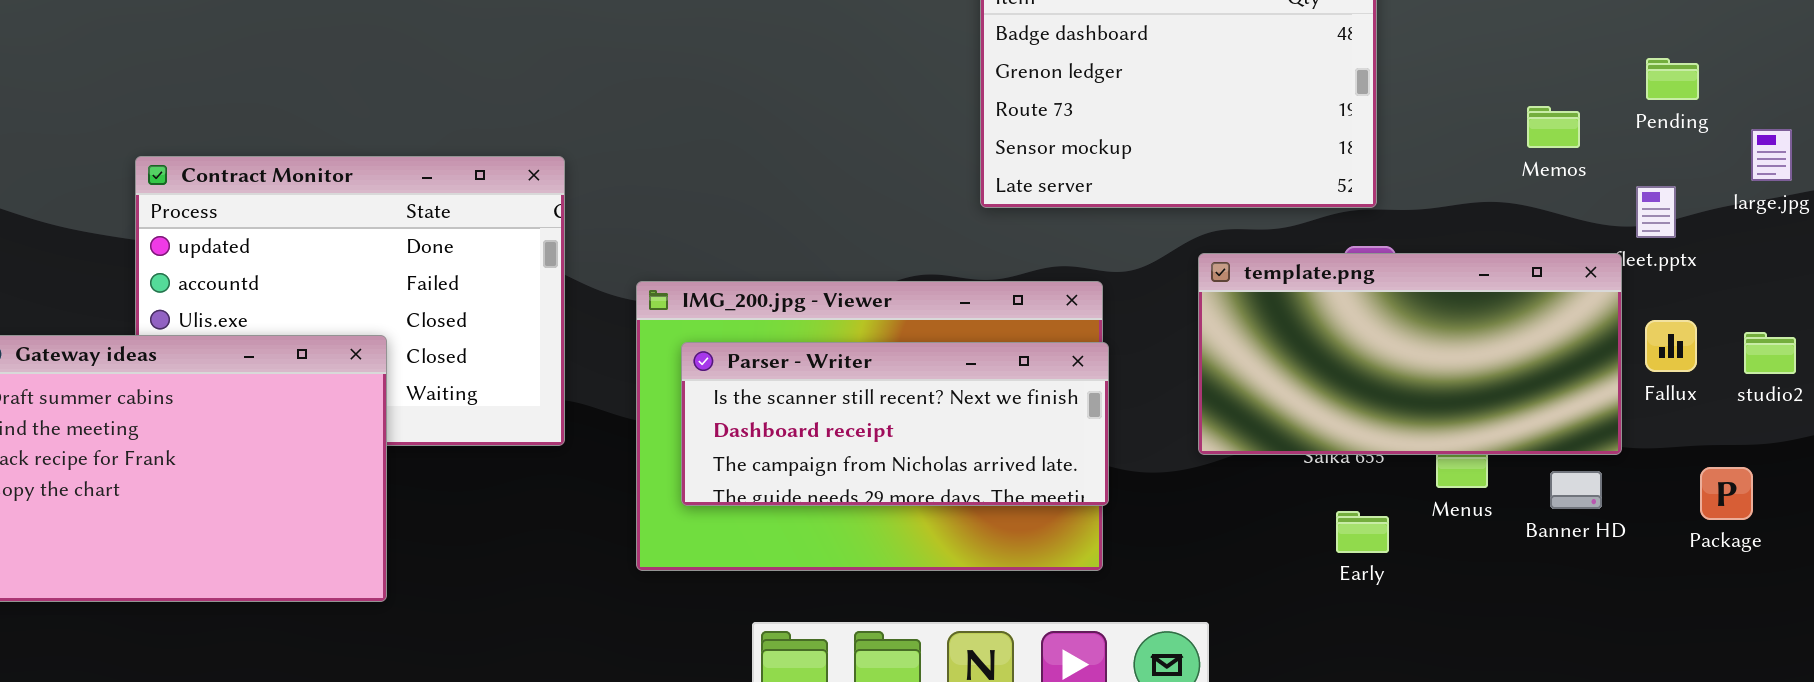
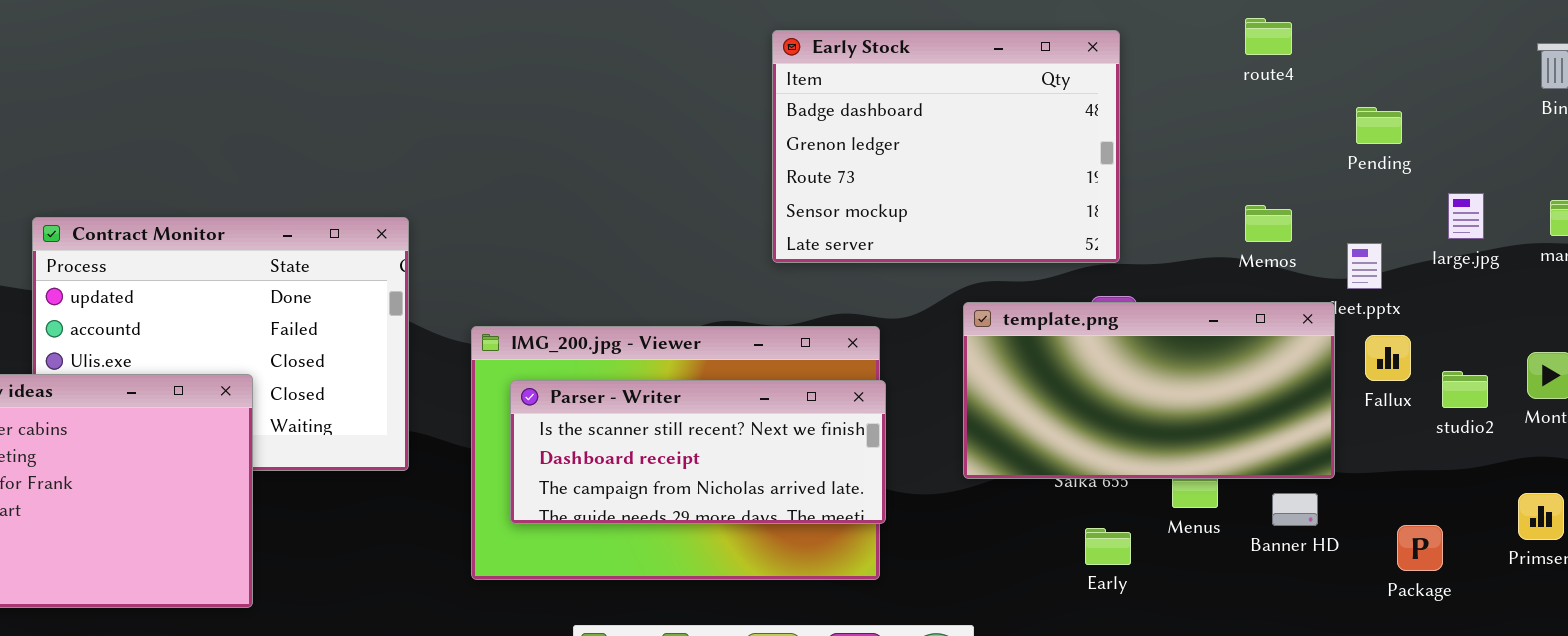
Pending: [1646,58,1699,100] -> [1356,107,1402,144], moved
Memos: [1527,106,1580,148] -> [1245,205,1292,242], moved
Fallux: [1645,320,1697,372] -> [1365,335,1411,381], moved
Package: [1700,467,1753,520] -> [1397,525,1443,571], moved

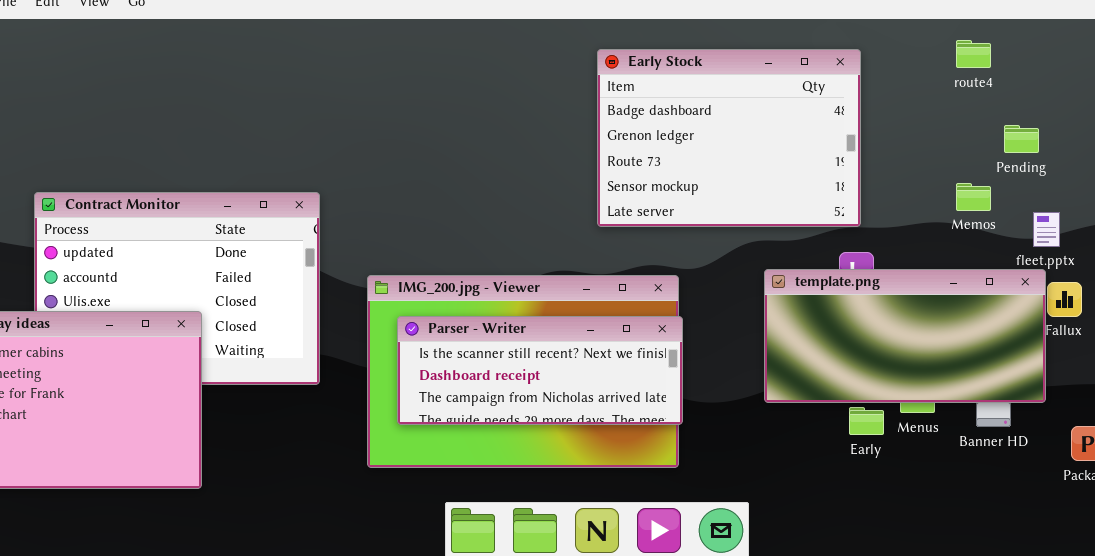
Pending: [1356,107,1402,144] -> [1004,125,1039,153], moved
template.png: [963,302,1335,479] -> [764,269,1046,403], moved
Early: [1085,528,1131,565] -> [849,407,884,435], moved

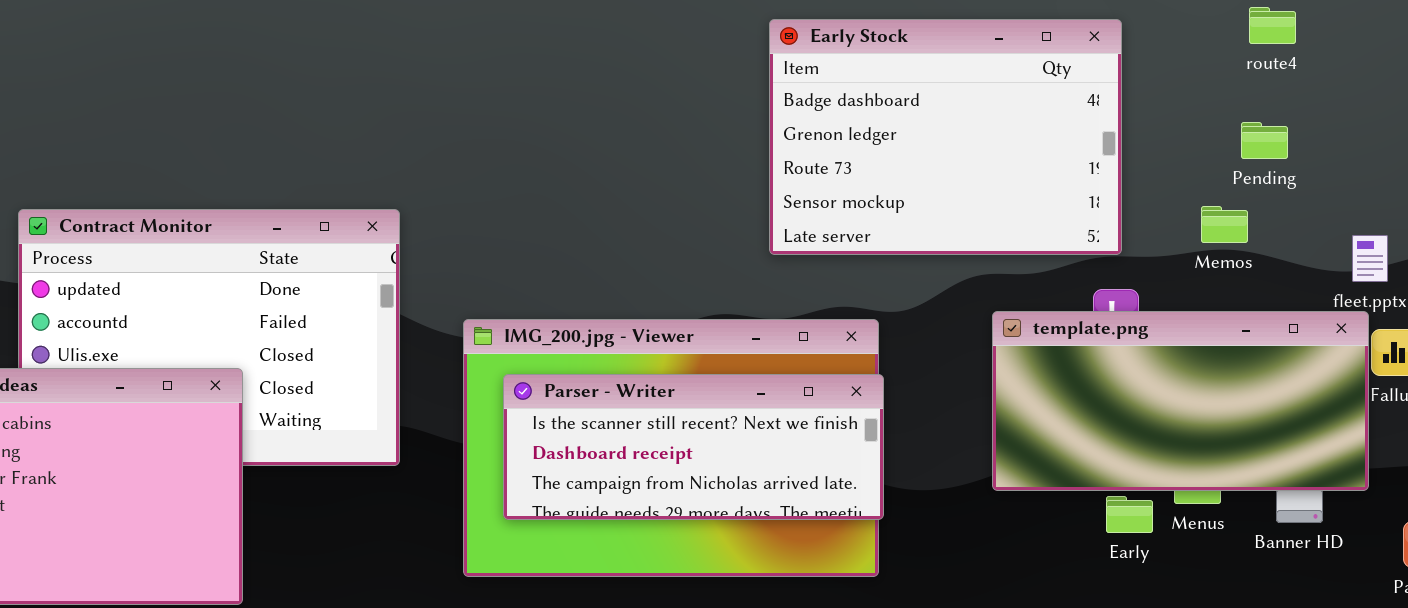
Pending: [1004,125,1039,153] -> [1241,122,1288,159], moved
Memos: [956,183,991,211] -> [1201,206,1248,243], moved

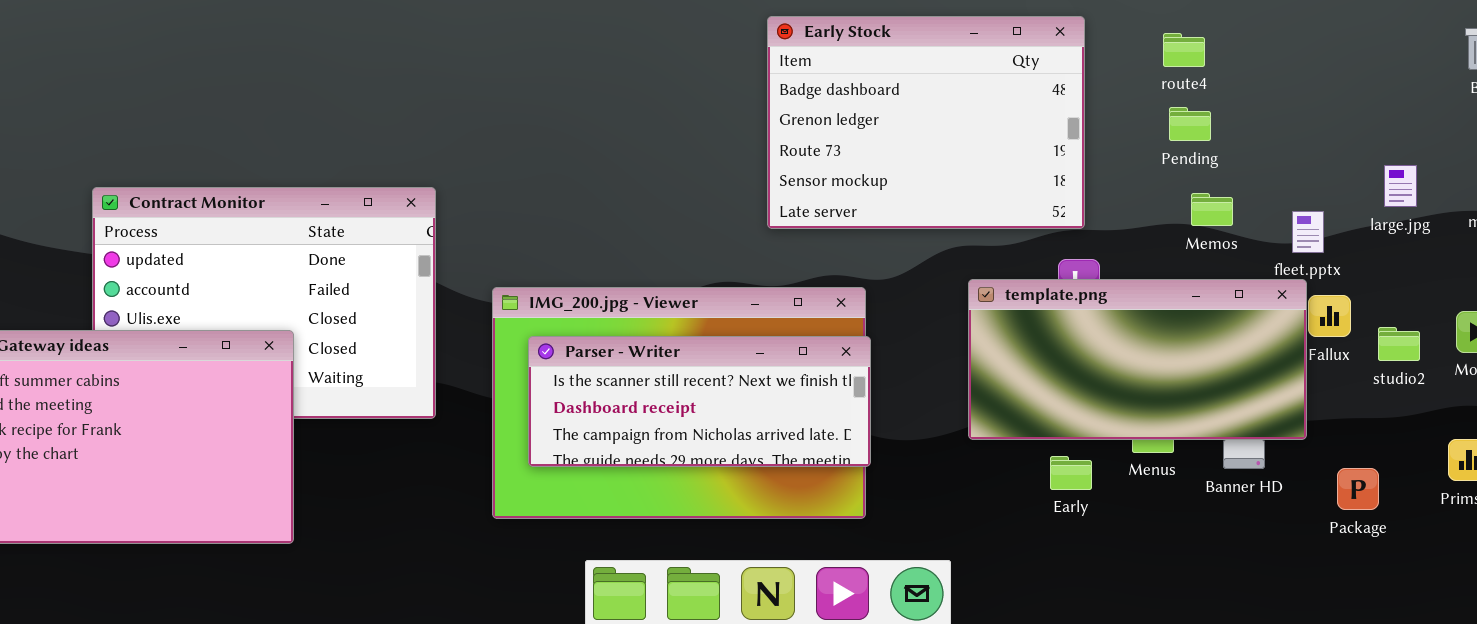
route4: [1249,7,1296,44] -> [1163,33,1205,67], moved
Pending: [1241,122,1288,159] -> [1169,107,1211,141], moved
Memos: [1201,206,1248,243] -> [1191,193,1233,226], moved
Early: [1106,496,1153,533] -> [1050,456,1092,490], moved

